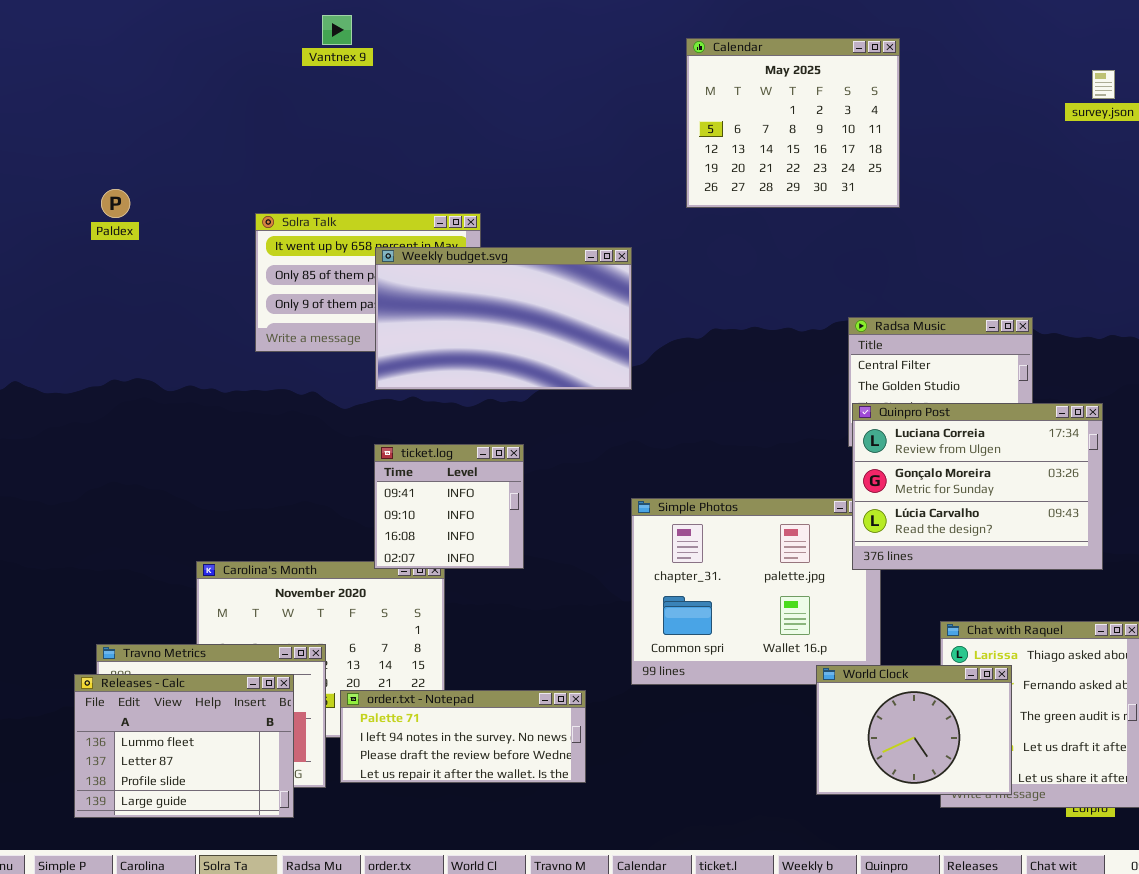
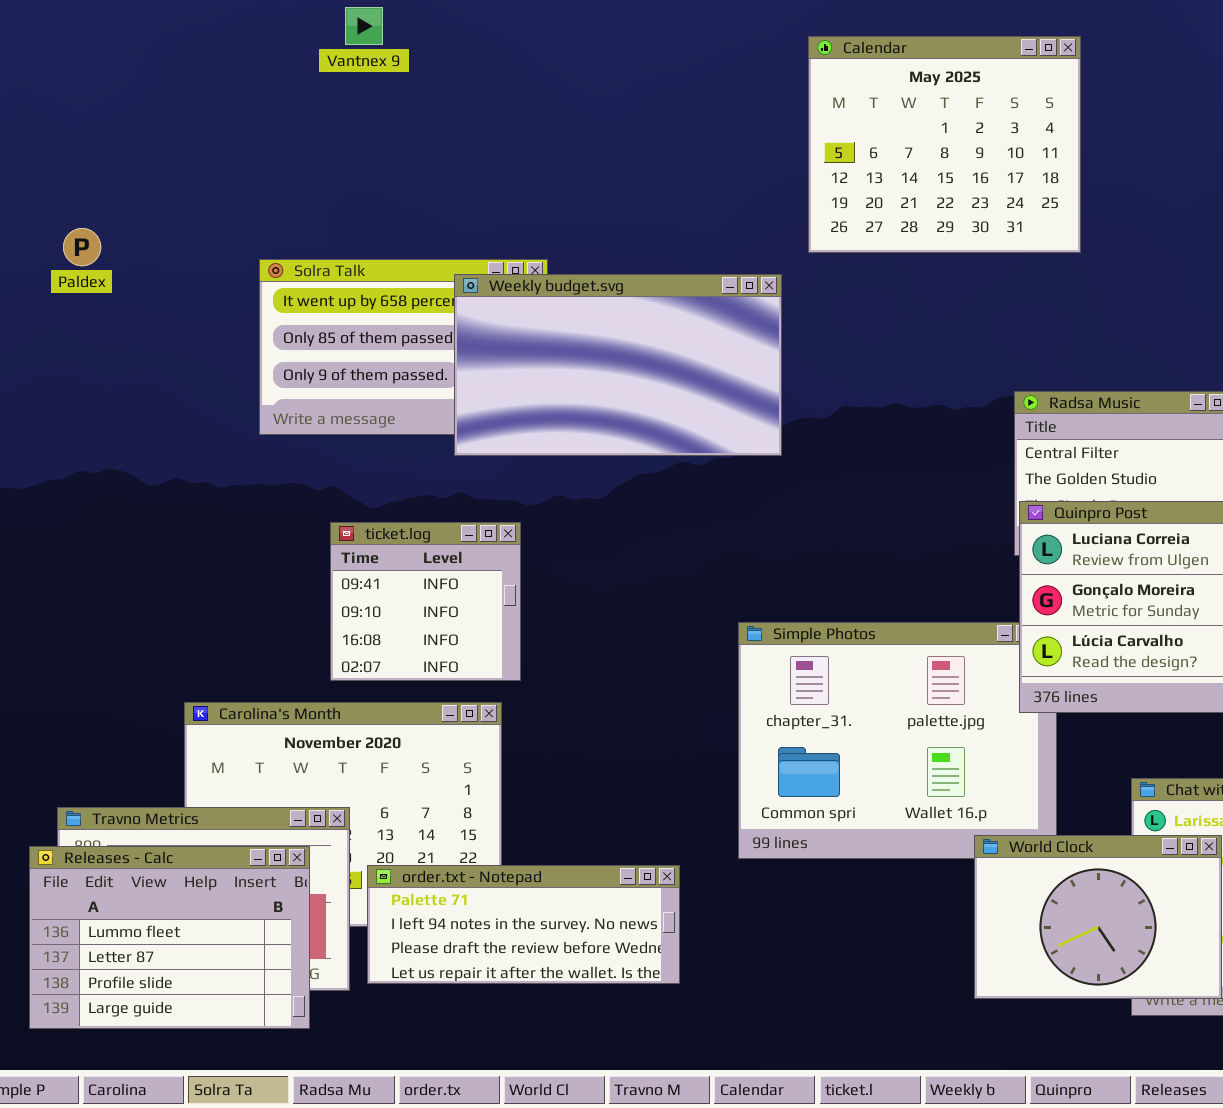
Weekly budget.svg: [375,247,632,390] -> [454,274,782,456], moved
ticket.log: [374,444,524,569] -> [330,522,521,681], moved

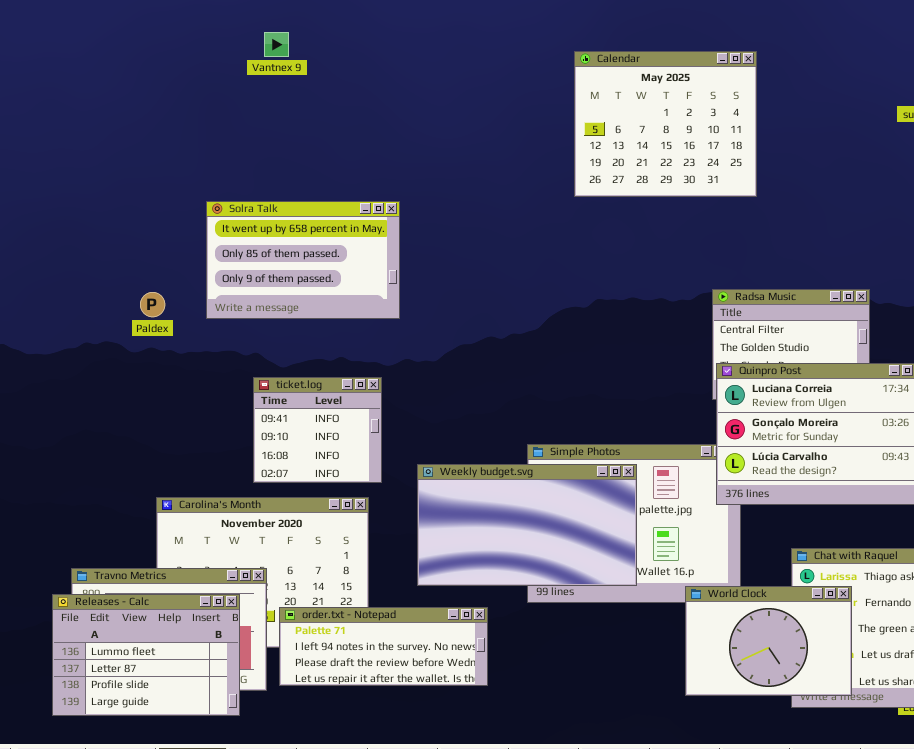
Paldex: [63,228,101,266] -> [140,292,165,317], moved
Weekly budget.svg: [454,274,782,456] -> [417,464,637,586], moved

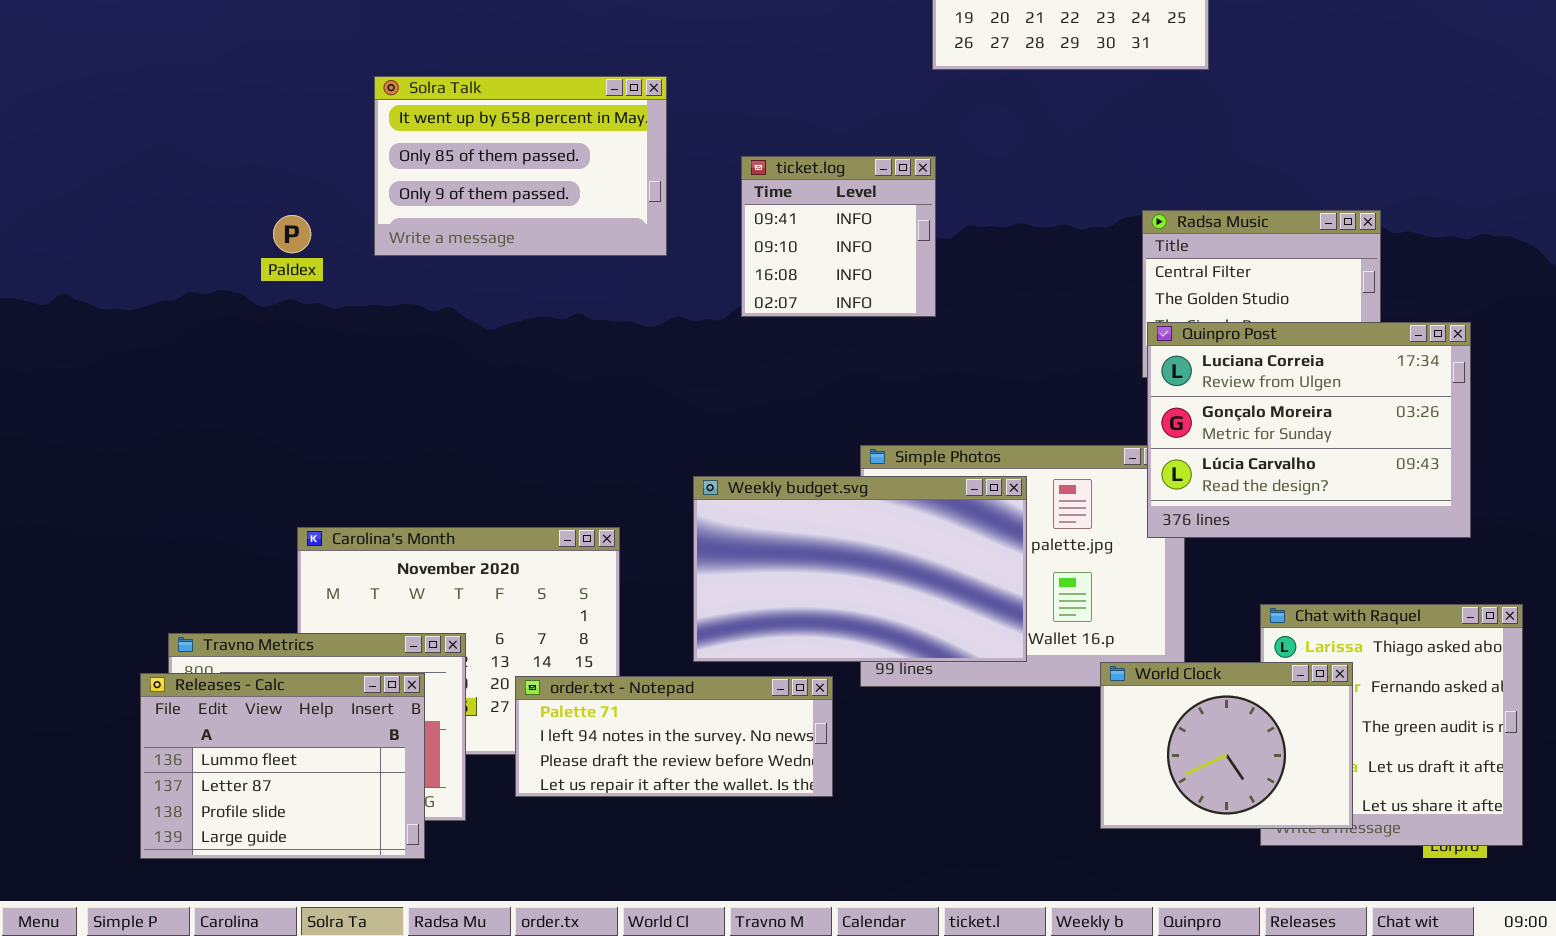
ticket.log: [253,377,382,483] -> [741,156,936,317], moved
order.txt - Notepad: [279,607,488,686] -> [515,676,833,797], moved

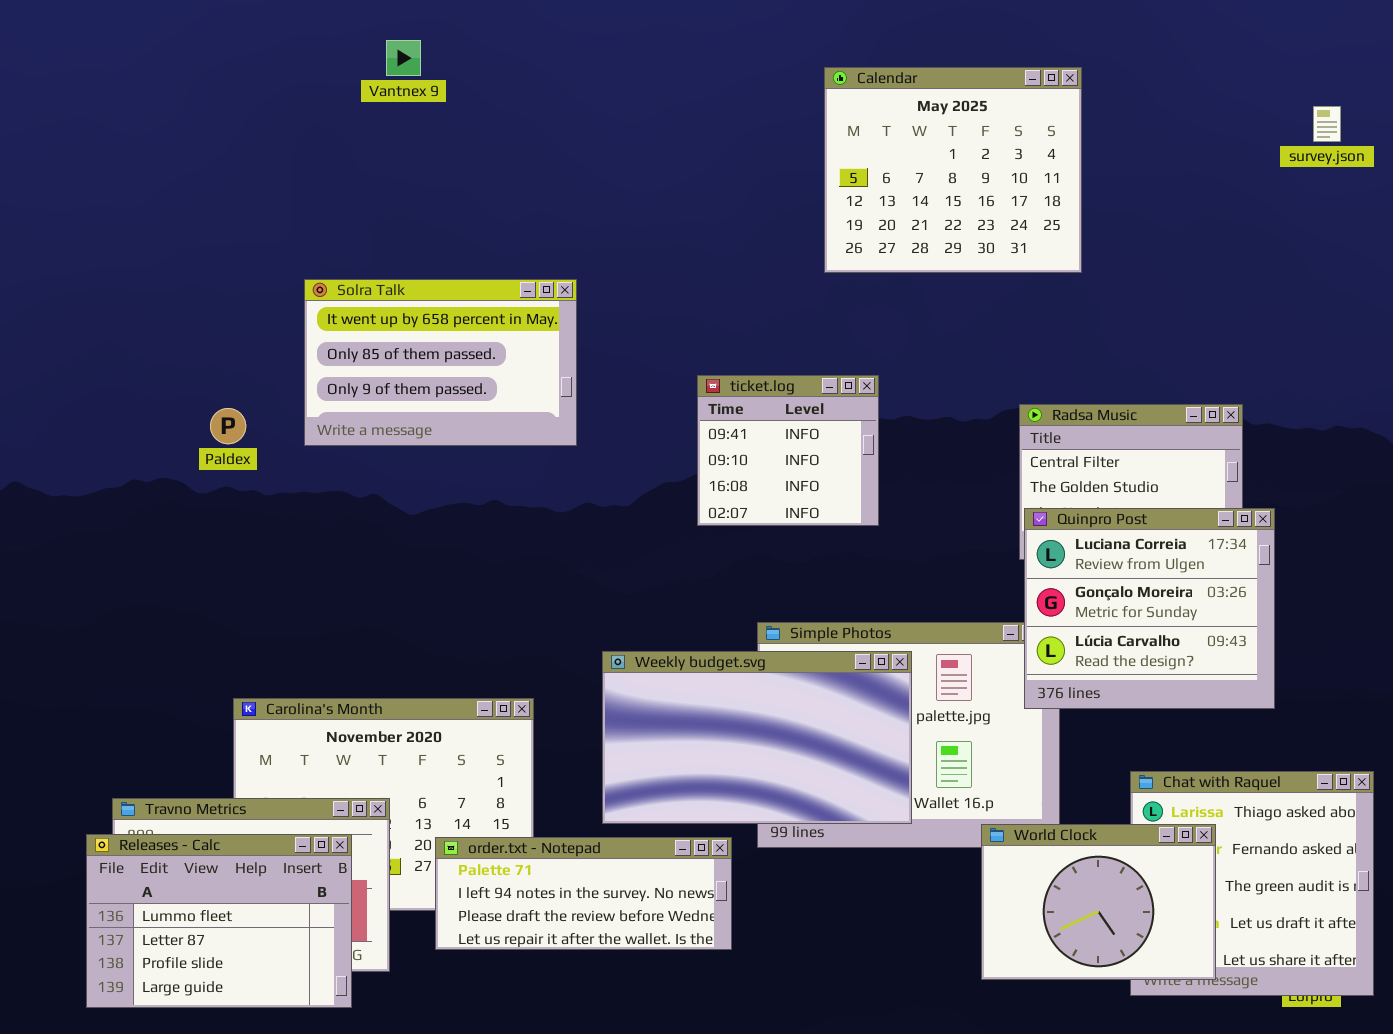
ticket.log: [741,156,936,317] -> [697,375,879,526], moved
Quinpro Post: [1147,322,1471,538] -> [1024,508,1275,709], resized

